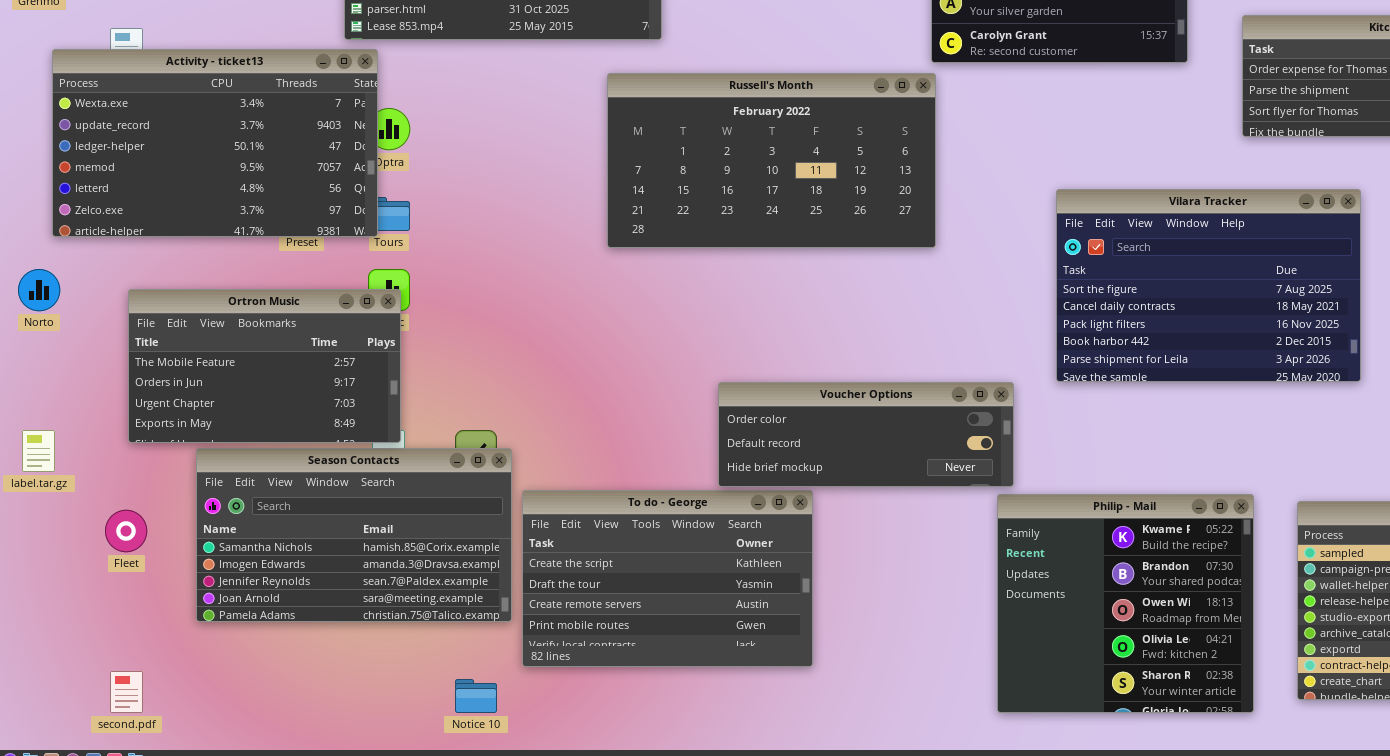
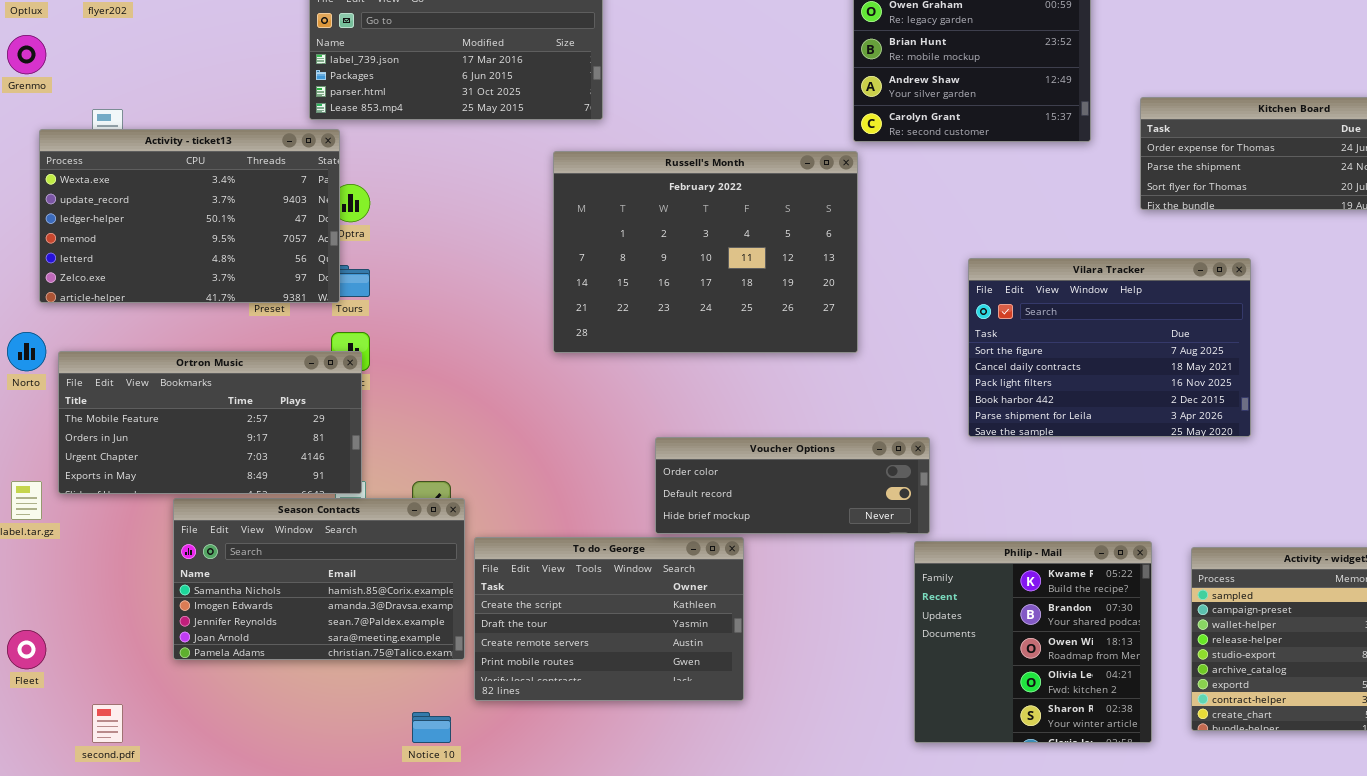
Russell's Month: [607,73,936,248] -> [553,151,858,353], resized
Ortron Music: [128,289,401,443] -> [58,351,362,494], resized
Fleet: [105,510,147,552] -> [7,630,46,669], moved

